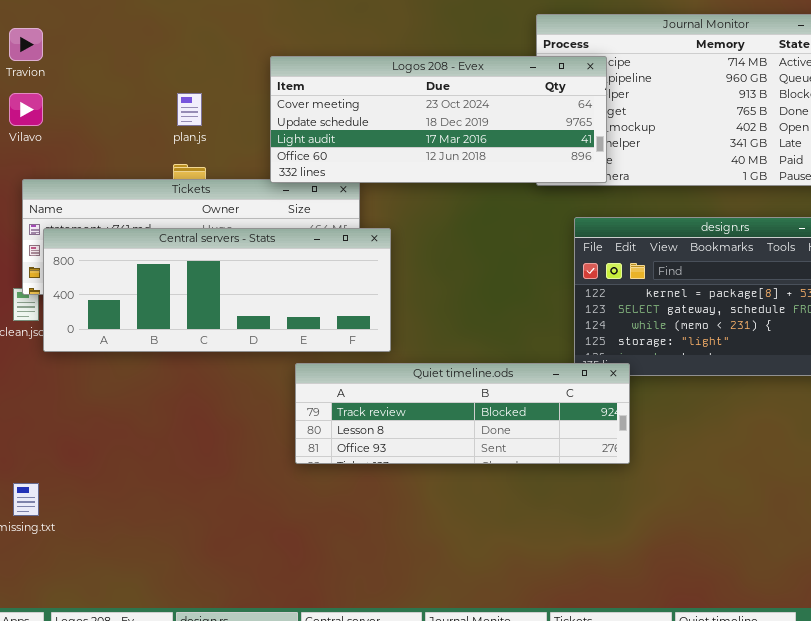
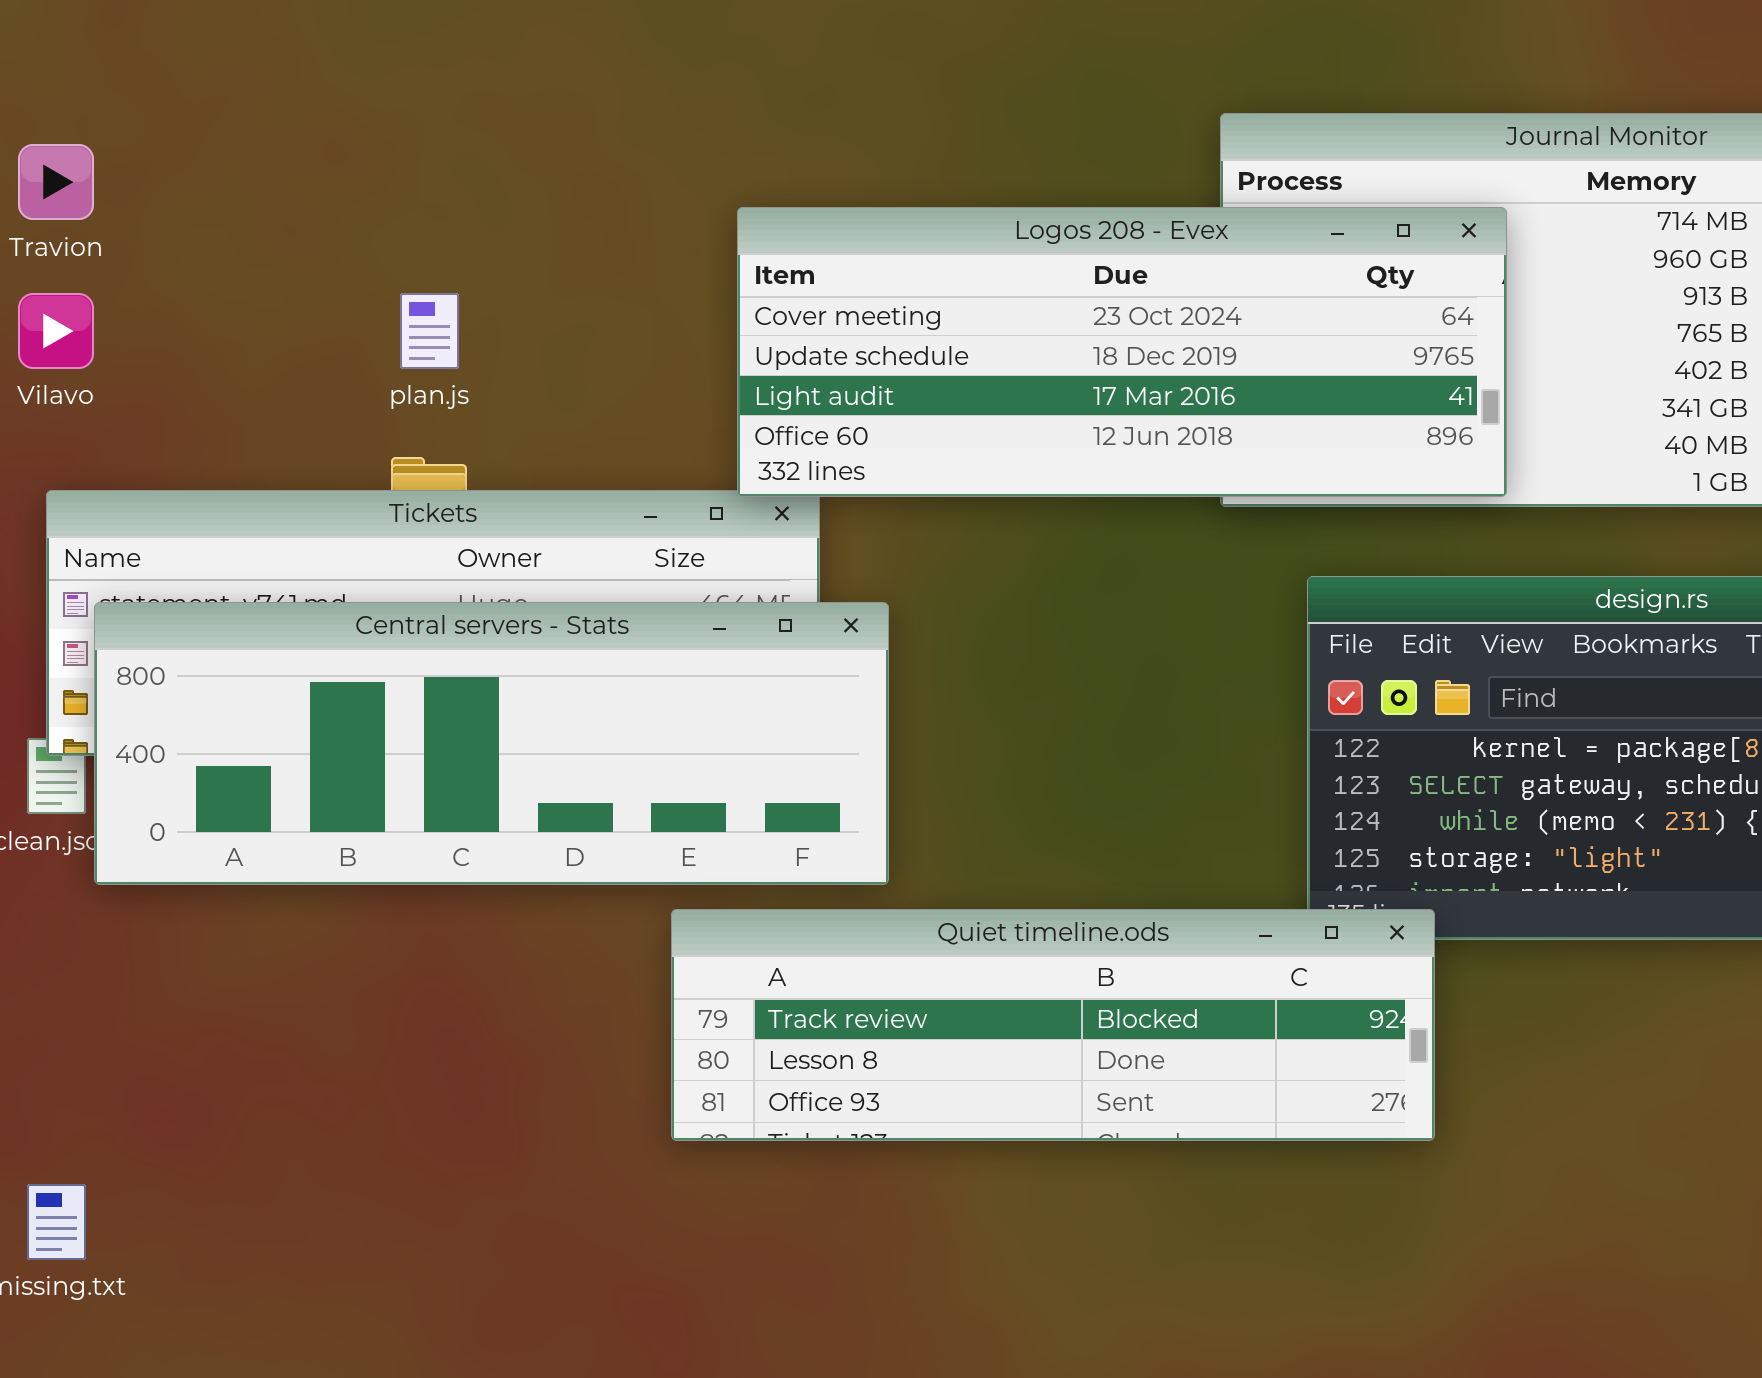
Logos 208 - Evex: [270,56,607,183] -> [737,207,1507,497], moved

